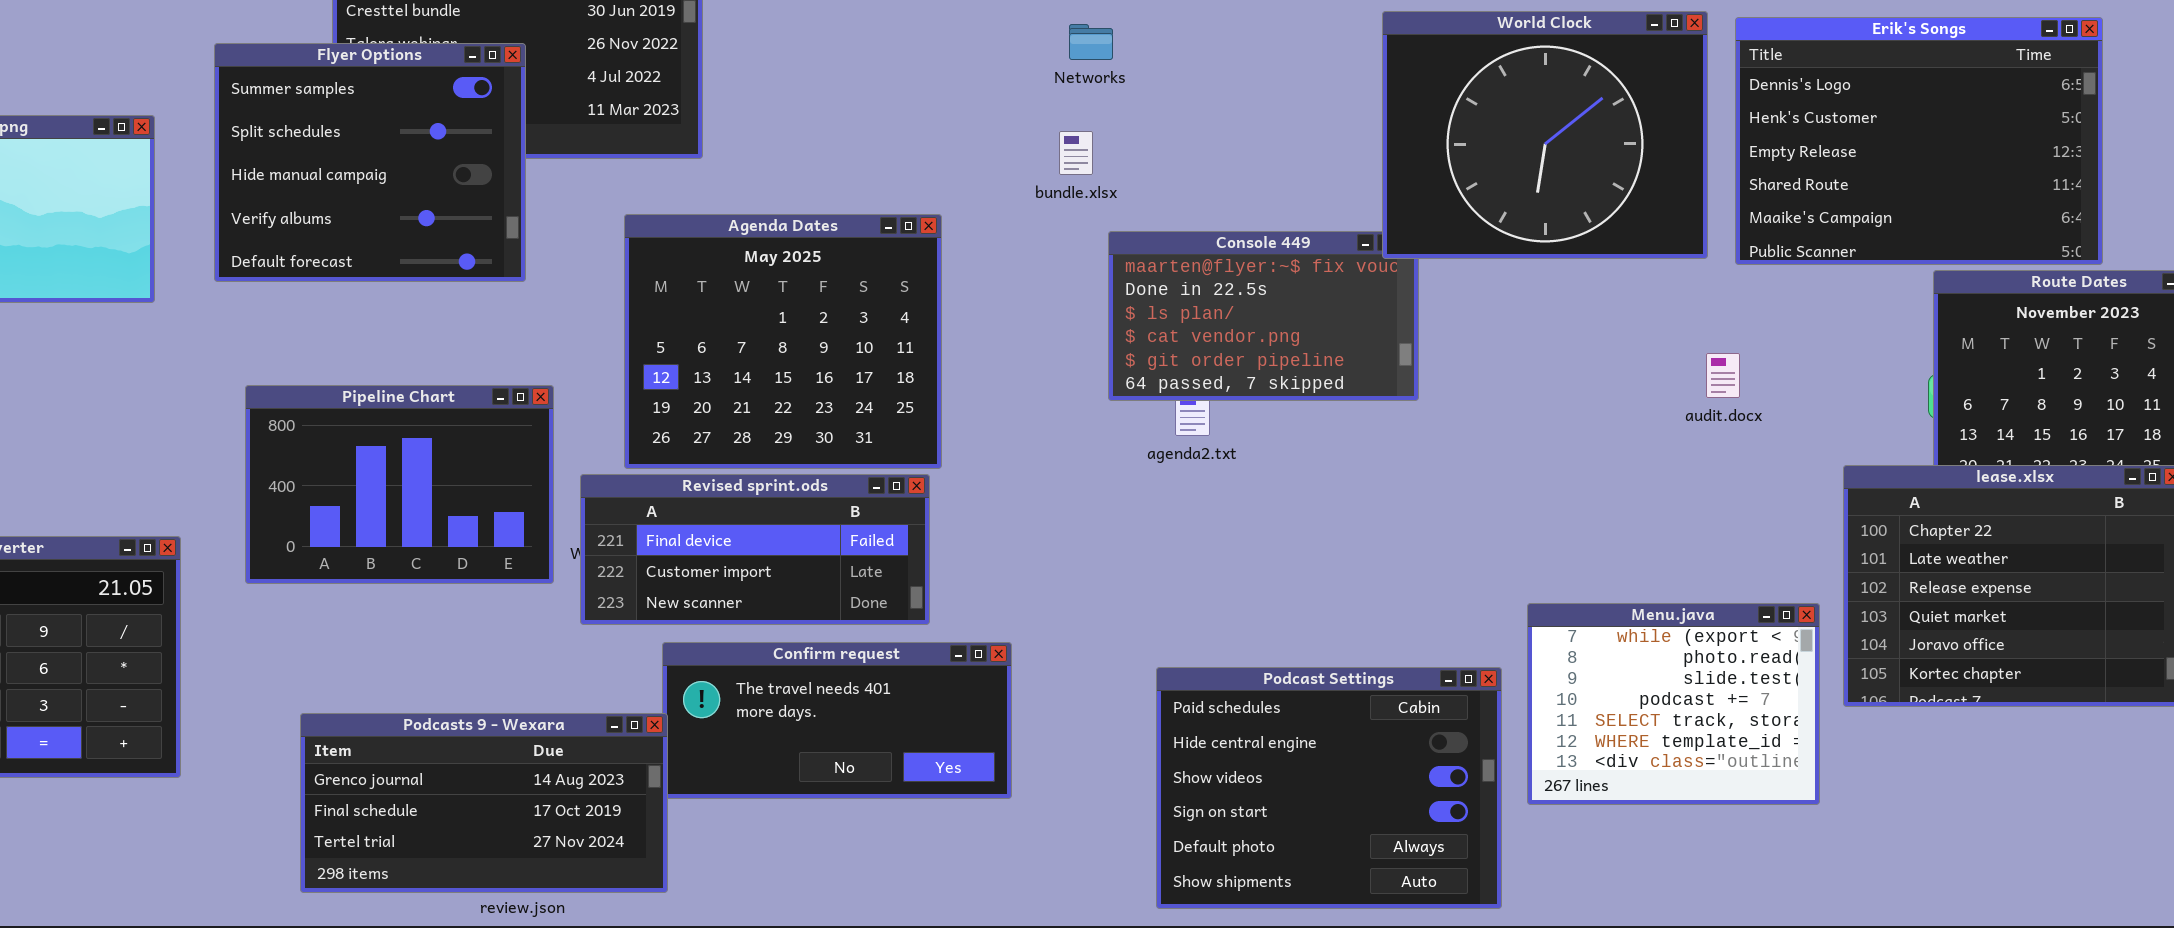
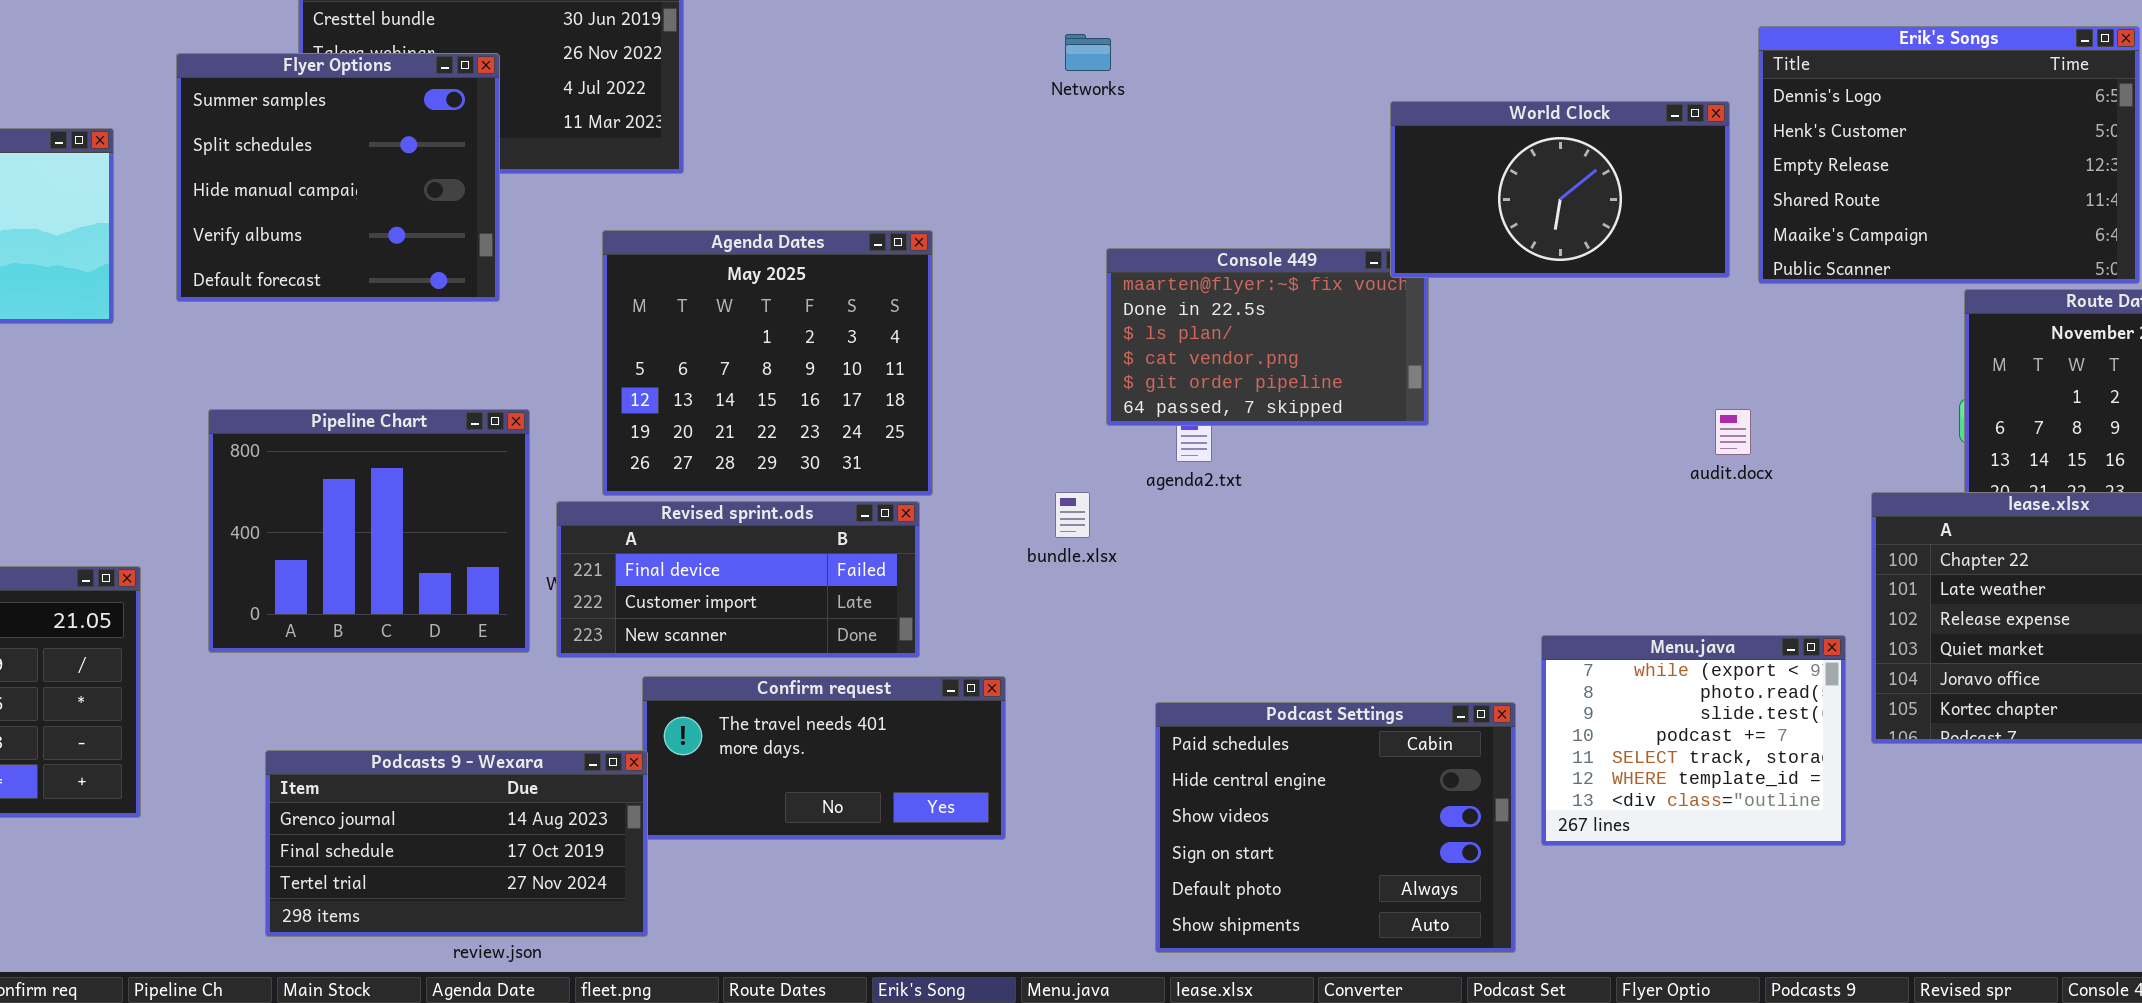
World Clock: [1382,11,1708,259] -> [1390,101,1730,278], resized
bundle.xlsx: [1059,131,1093,175] -> [1055,492,1090,538], moved
audit.docx: [1706,353,1740,398] -> [1715,409,1751,455], moved
Pipeline Chart: [245,385,554,584] -> [208,409,530,653], resized

